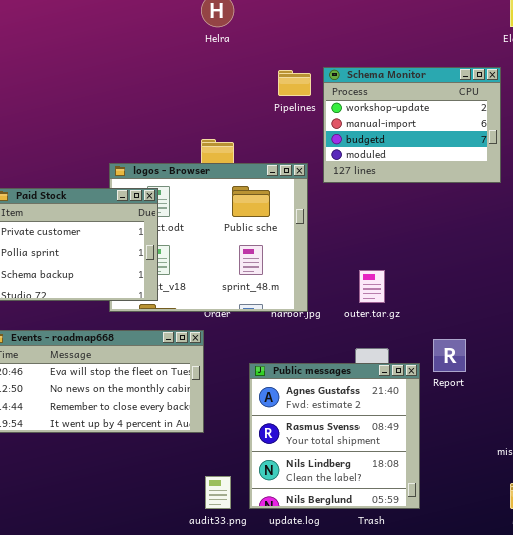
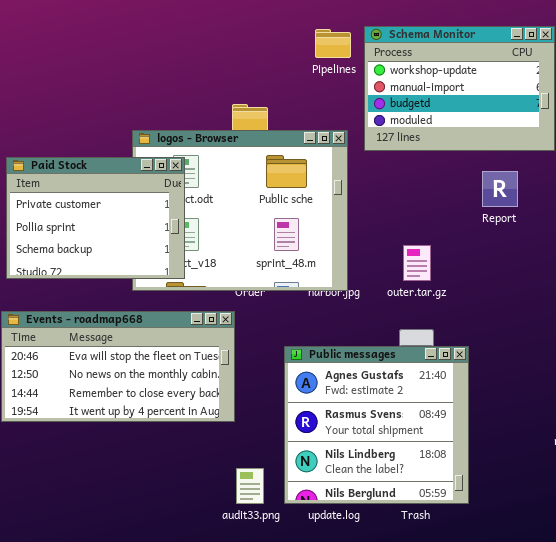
Report: [433,339,466,372] -> [482,171,518,207], moved

